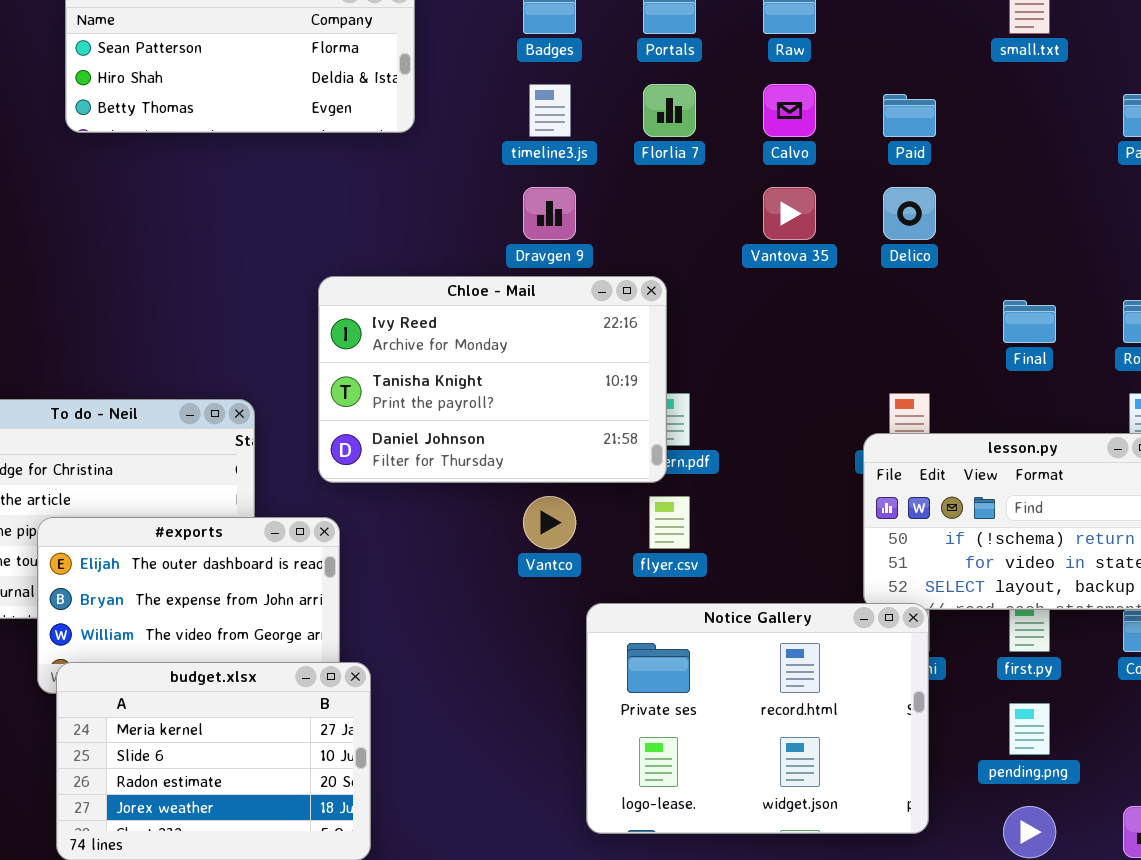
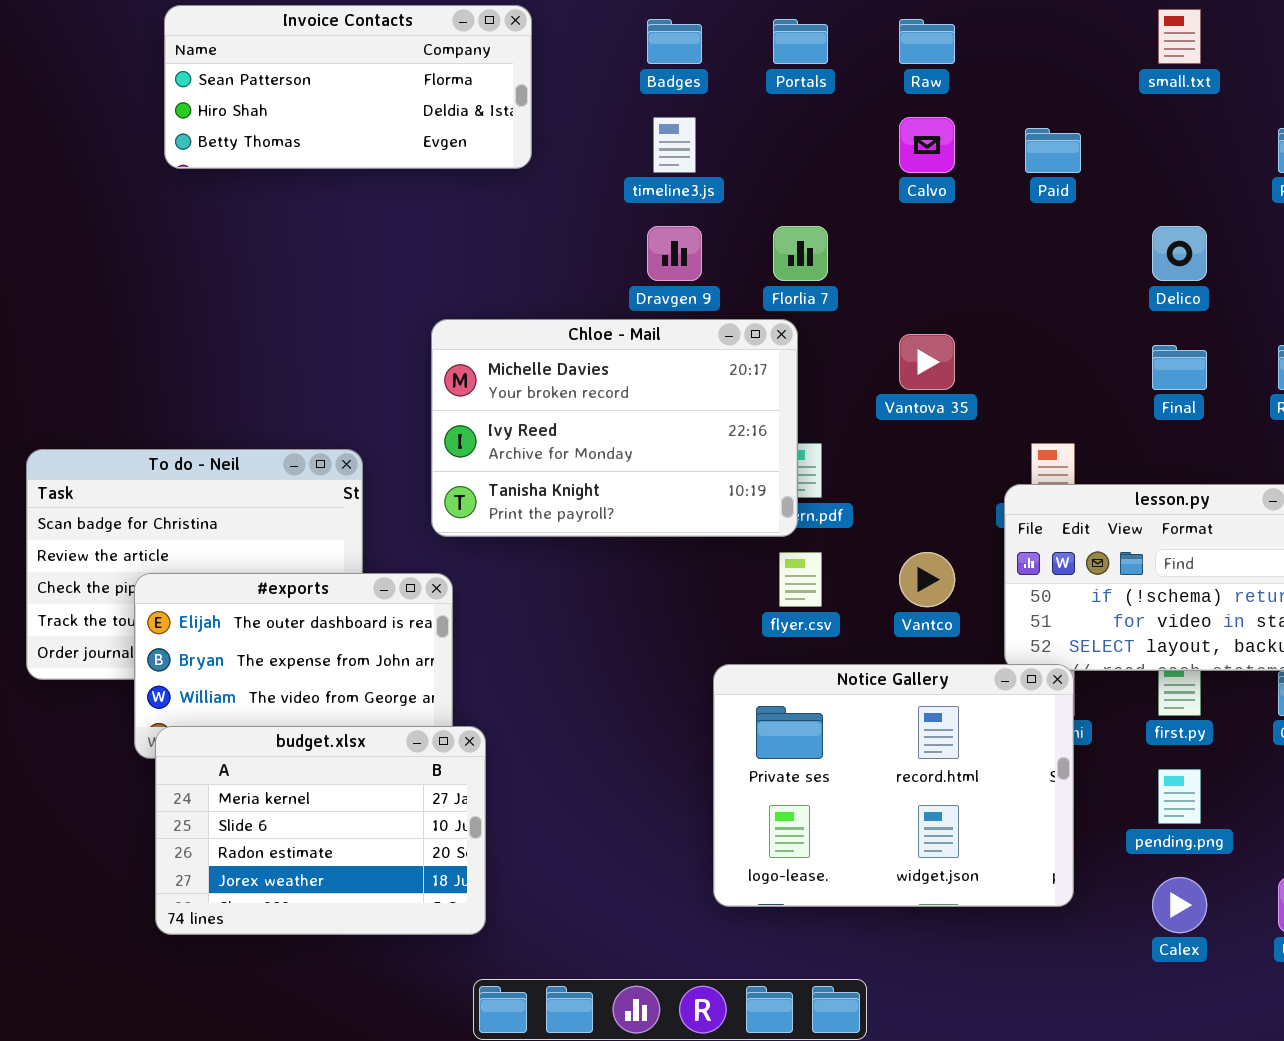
Florlia 7: [643,84,696,137] -> [773,226,828,281], moved
Vantova 35: [763,187,816,240] -> [899,334,955,390], moved
Delico: [883,187,936,240] -> [1152,226,1207,281], moved
Chloe - Mail: [318,276,667,483] -> [431,319,798,537], scrolled up 1 row
Vantco: [523,496,576,549] -> [899,552,955,607], moved

